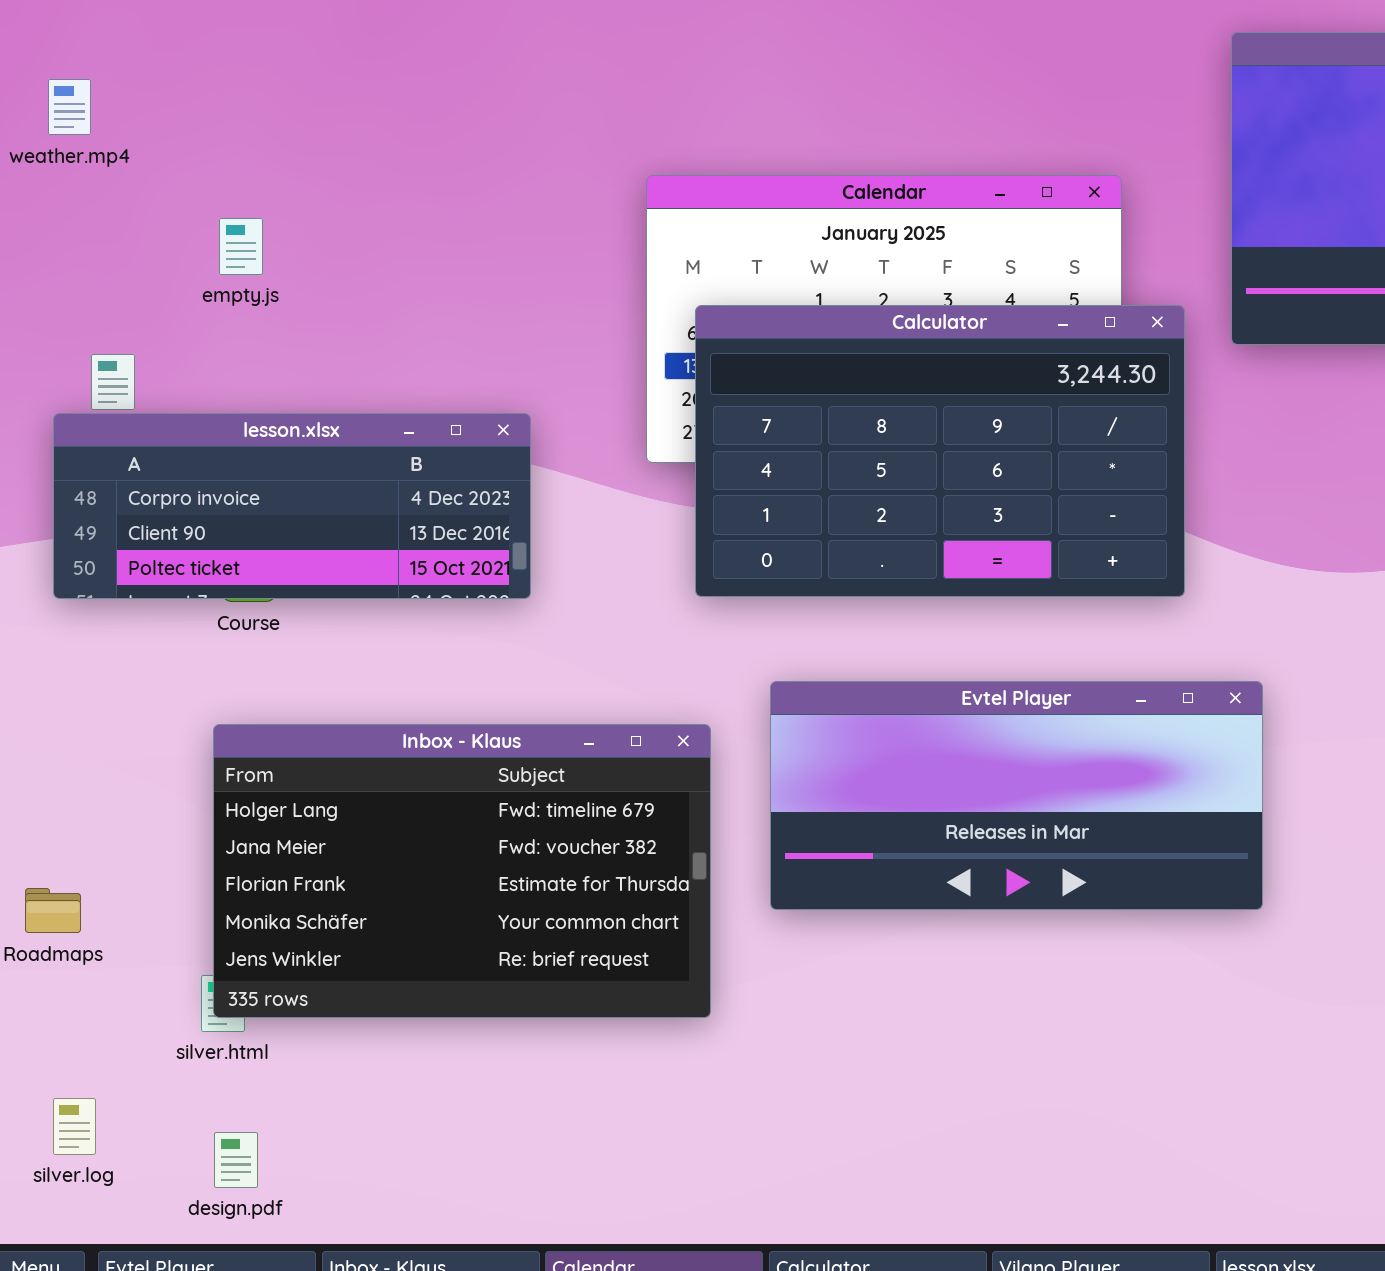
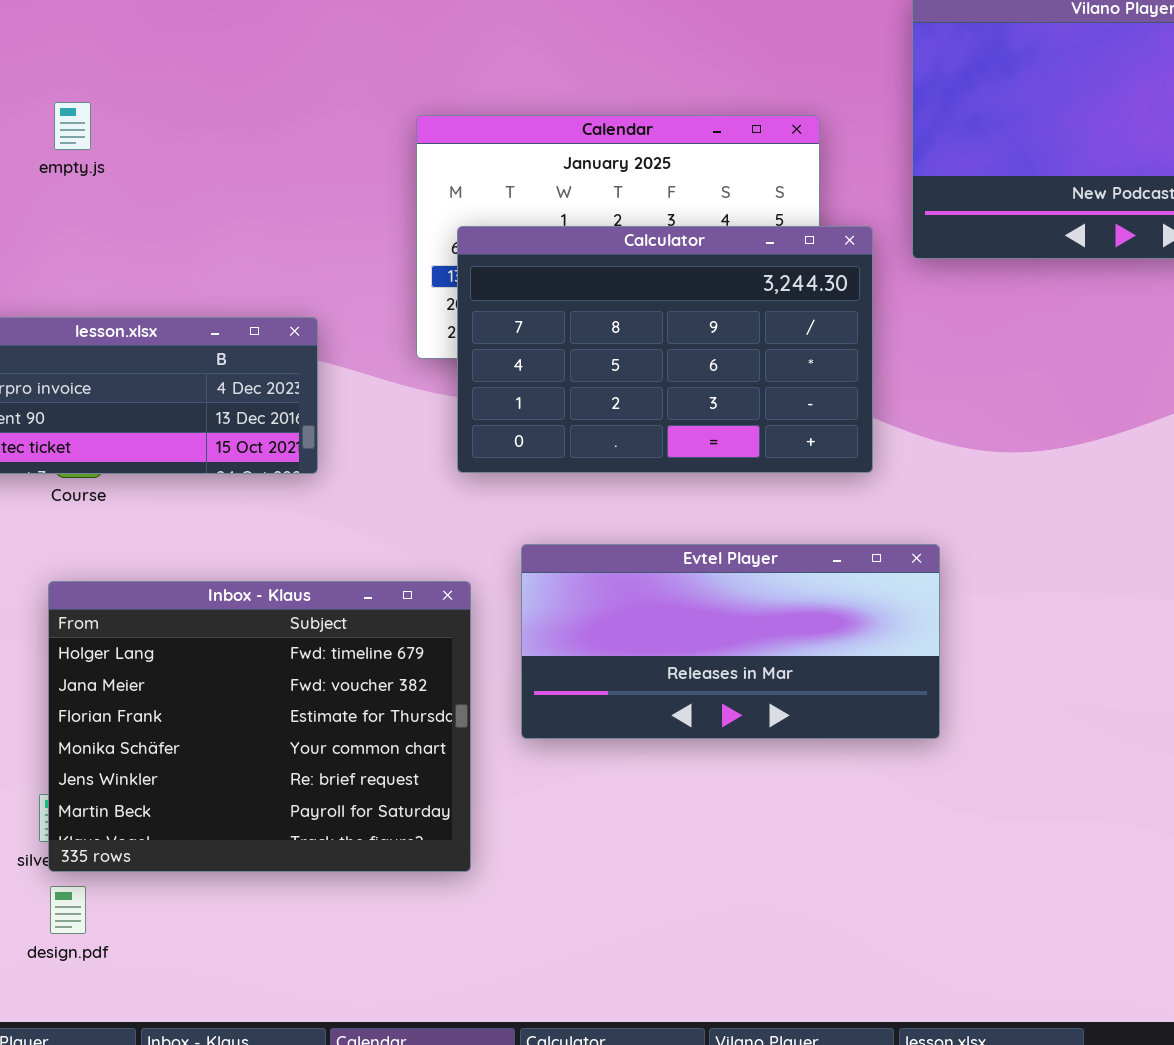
empty.js: [219,218,263,275] -> [54,102,91,150], moved
Inbox - Klaus: [213,724,711,1018] -> [48,581,471,872], resized
design.pdf: [214,1132,258,1188] -> [50,886,86,934], moved

